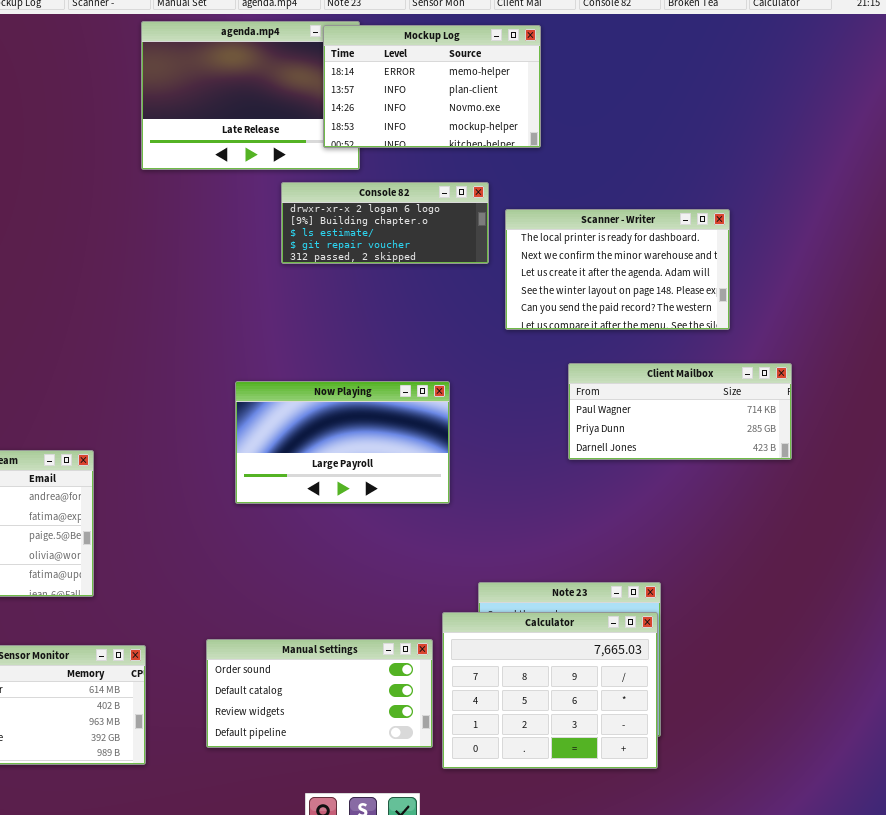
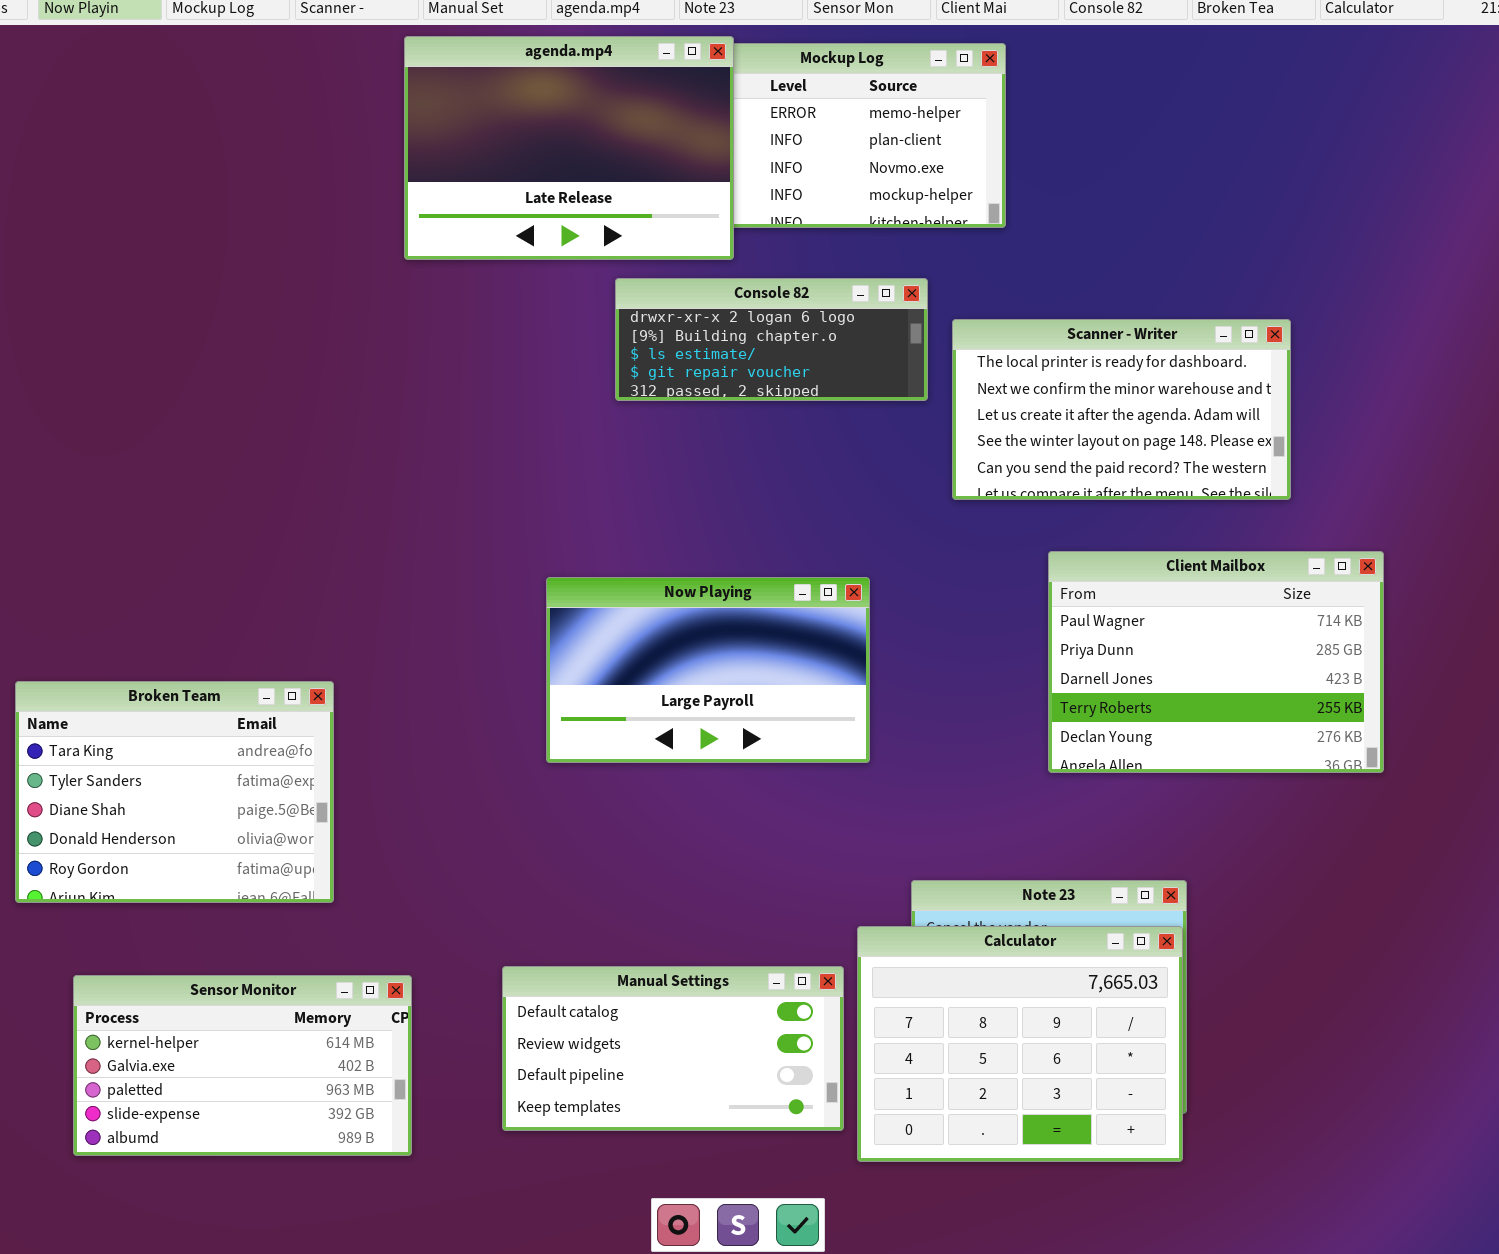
agenda.mp4: [141,21,360,170] -> [404,36,734,260], raised
Client Mailbox: [568,363,792,460] -> [1048,551,1384,773], resized
Manual Settings: [206,639,433,748] -> [502,966,844,1131], scrolled down 1 row

